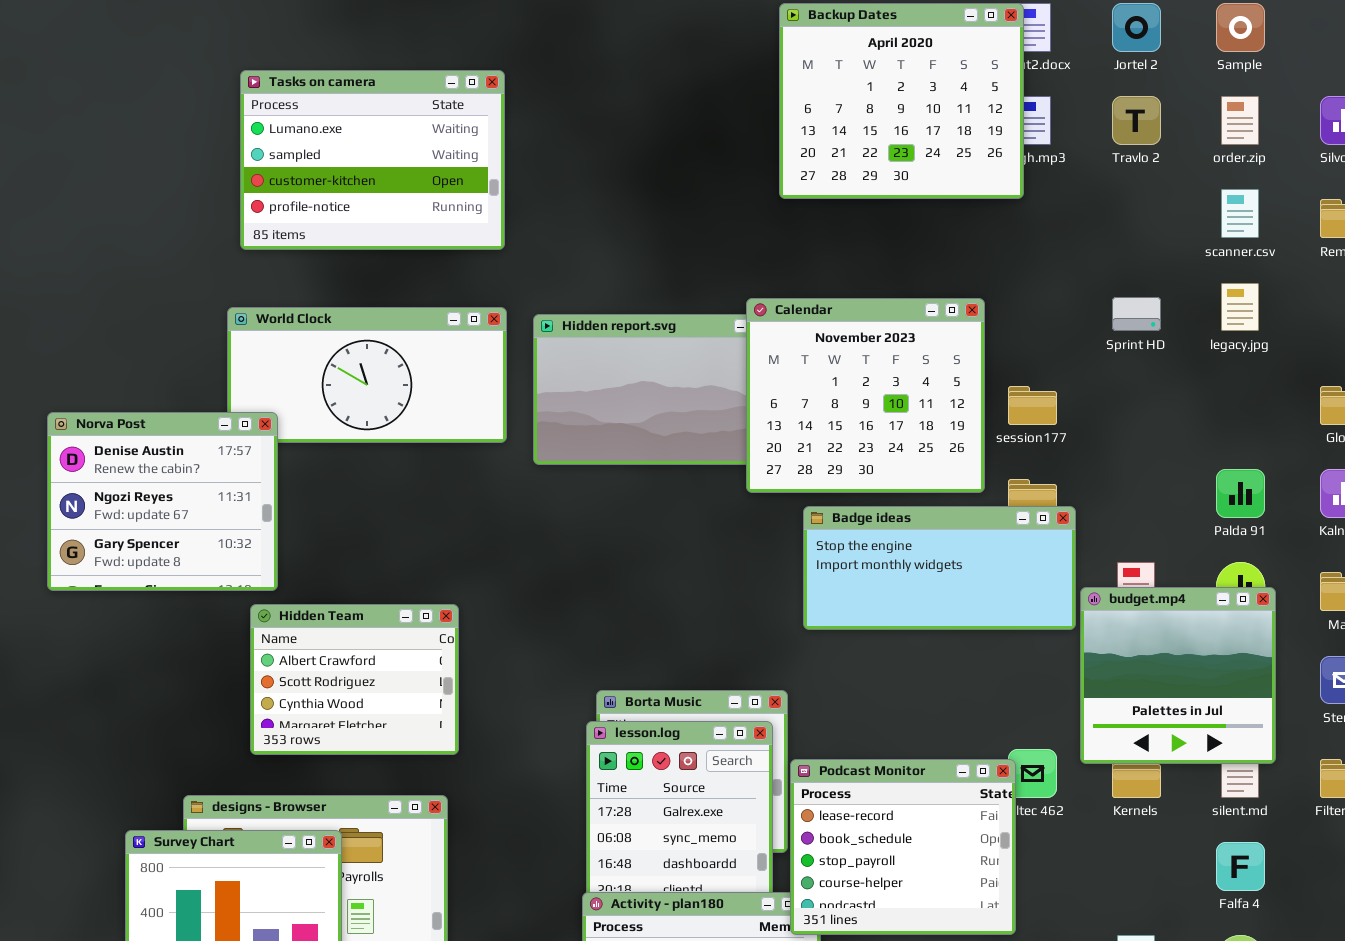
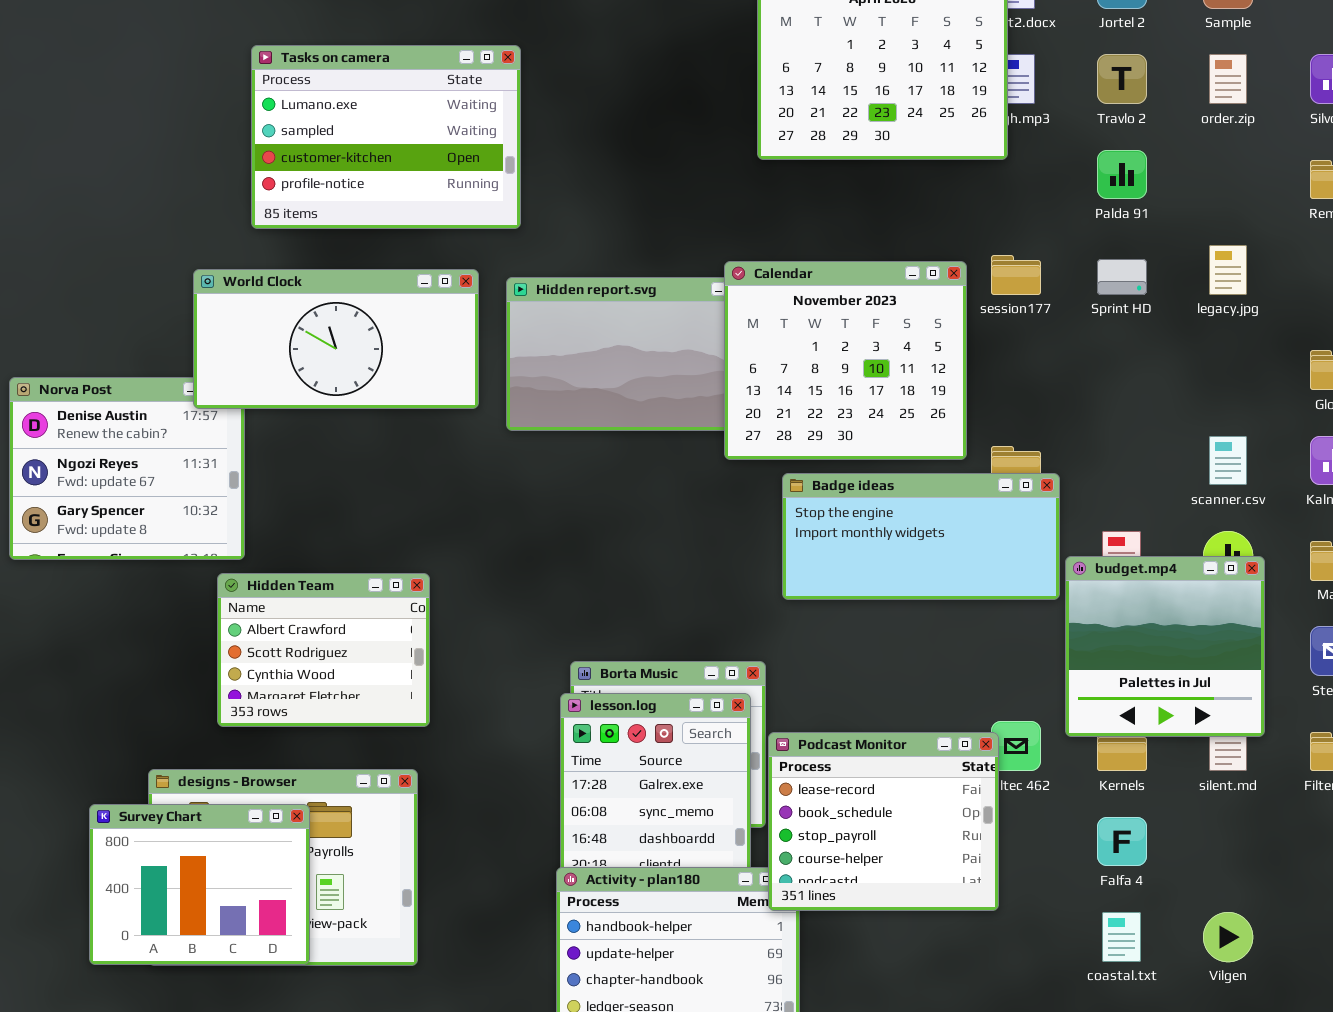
Tasks on camera: [240,70,505,250] -> [251,45,521,229], moved
scanner.csv: [1221,189,1259,238] -> [1209,436,1247,485], moved
World Clock: [227,307,507,443] -> [193,269,479,409], raised
session177: [1008,386,1057,425] -> [991,255,1041,295], moved
Palda 91: [1216,469,1265,518] -> [1097,150,1147,199], moved
Falfa 4: [1216,842,1265,891] -> [1097,817,1147,866], moved

